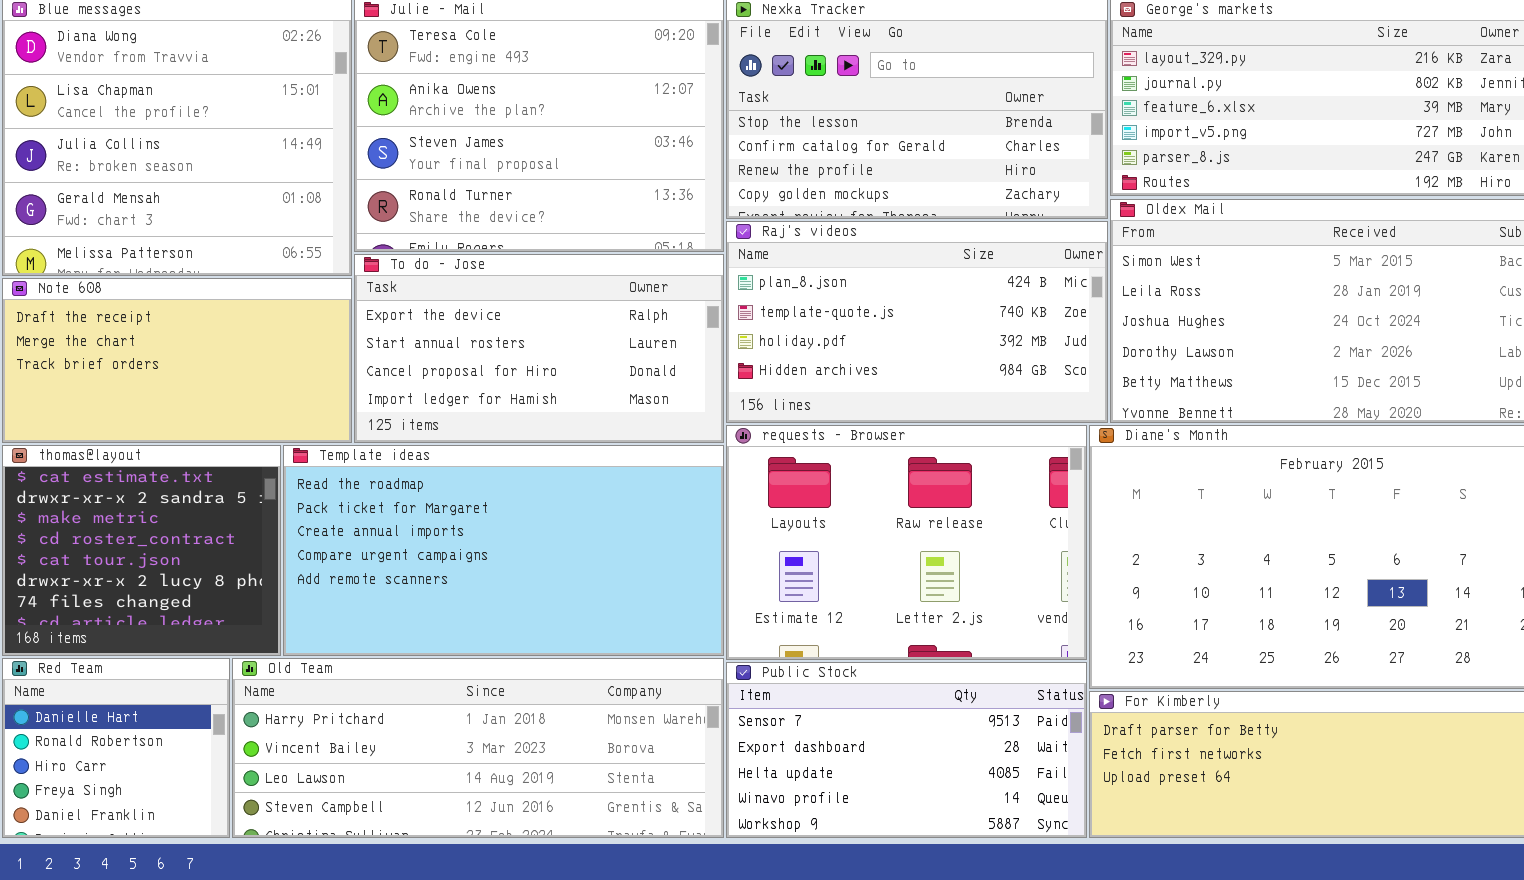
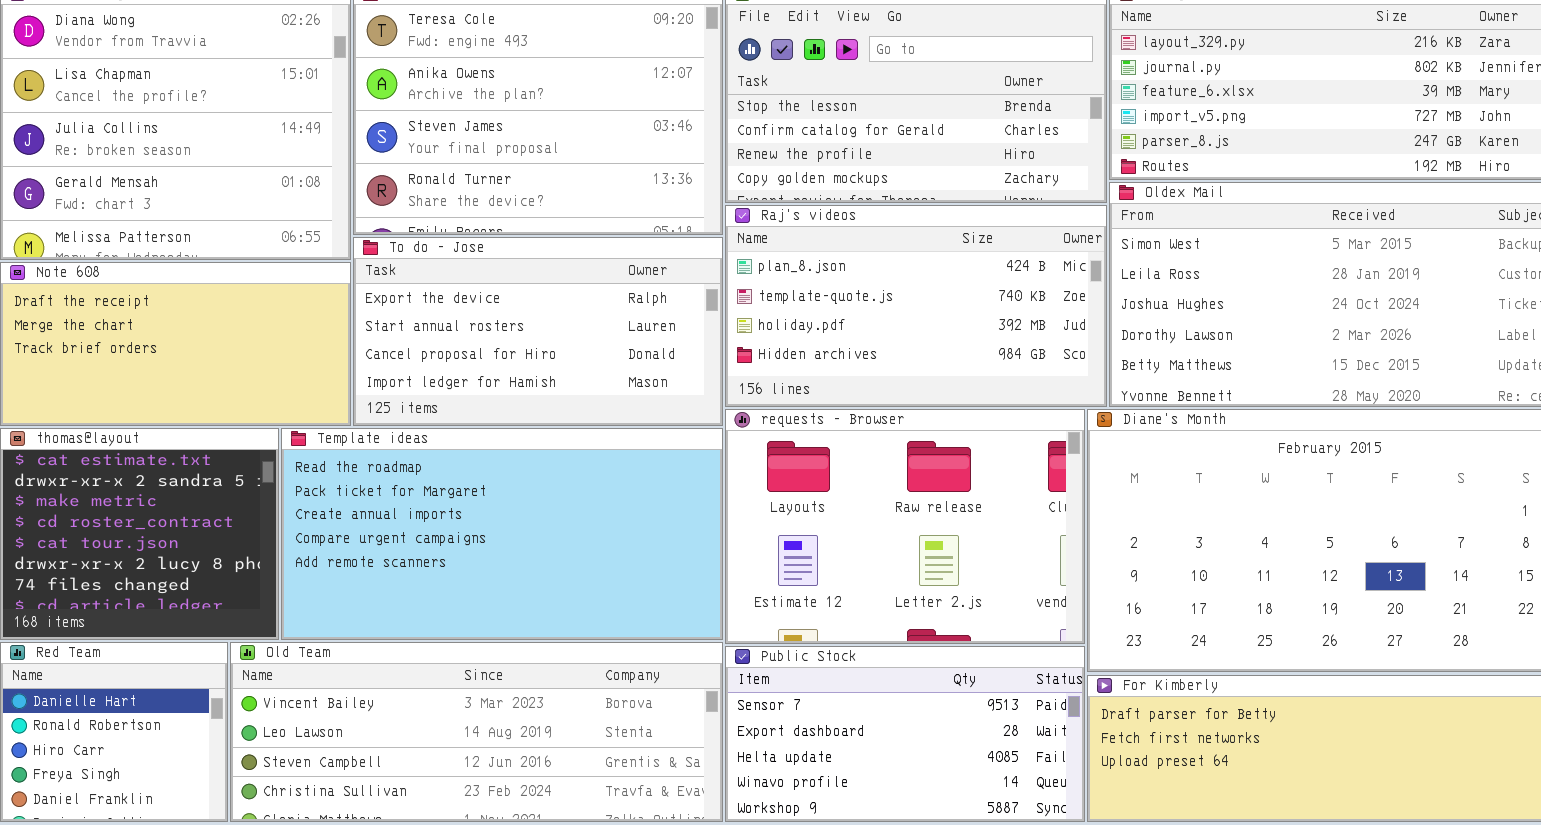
Old Team: [232,658,724,838] -> [230,642,723,822], scrolled down 1 row

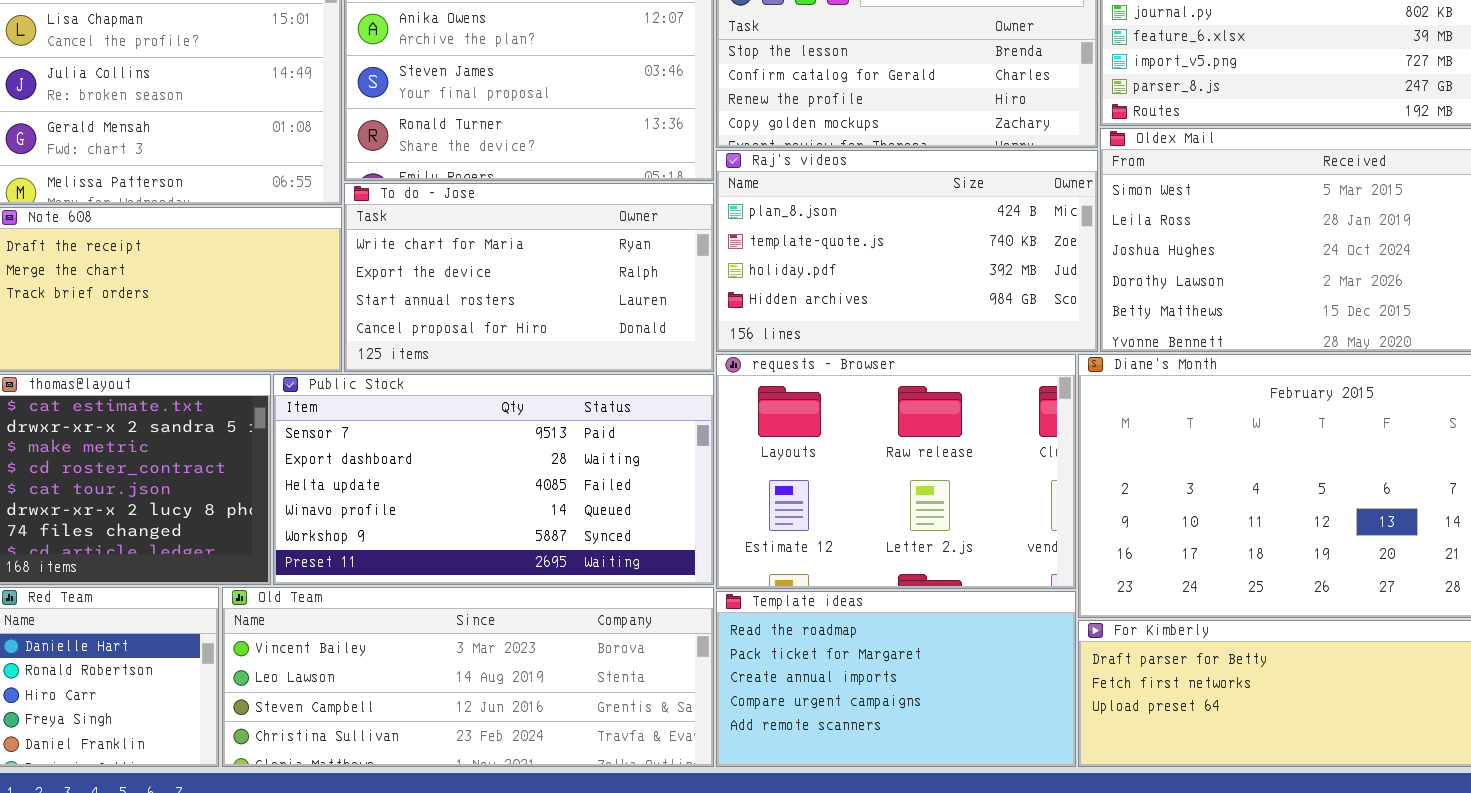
To do - Jose: [353,237,723,426] -> [344,183,714,372], scrolled up 1 row
Template ideas: [281,428,723,640] -> [716,591,1076,767], moved, resized
Public Stock: [725,646,1085,822] -> [273,374,714,585], moved, resized

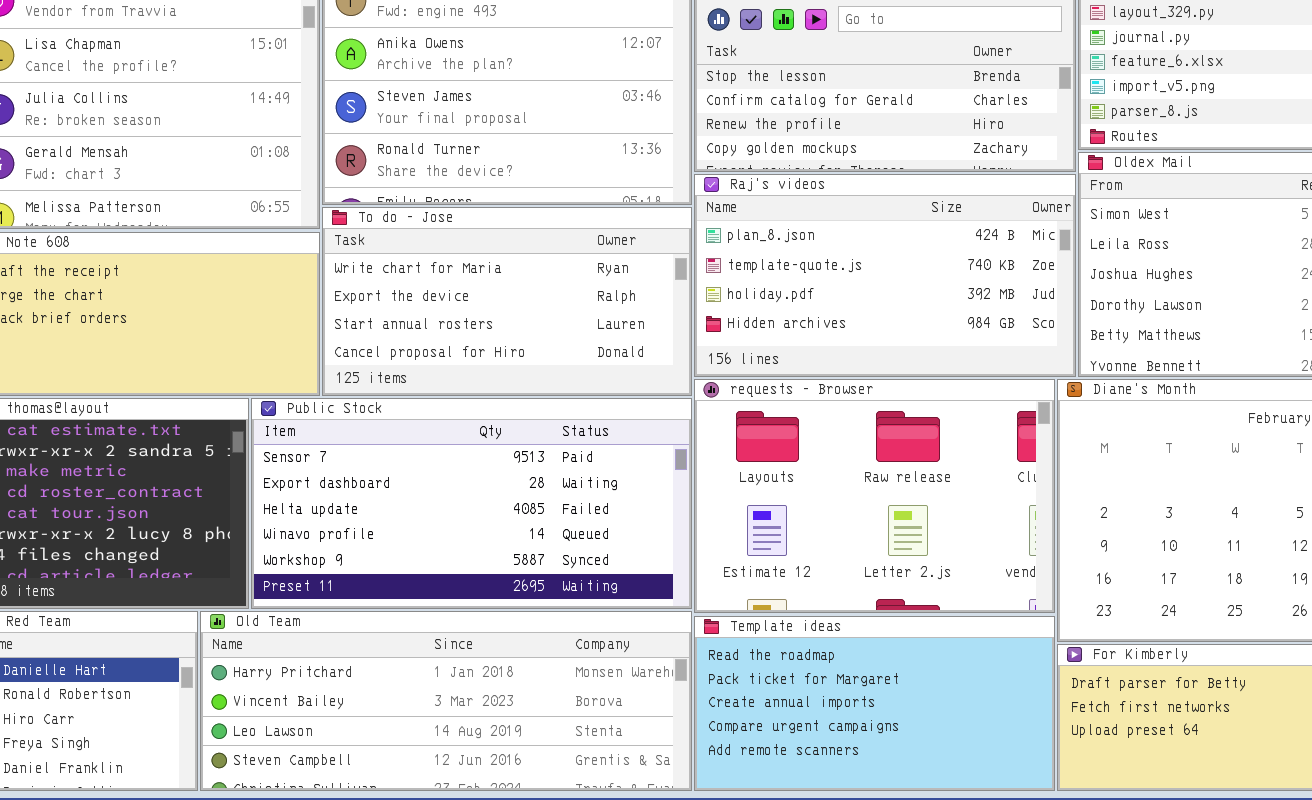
Old Team: [222,587,714,767] -> [200,611,692,791], scrolled up 1 row

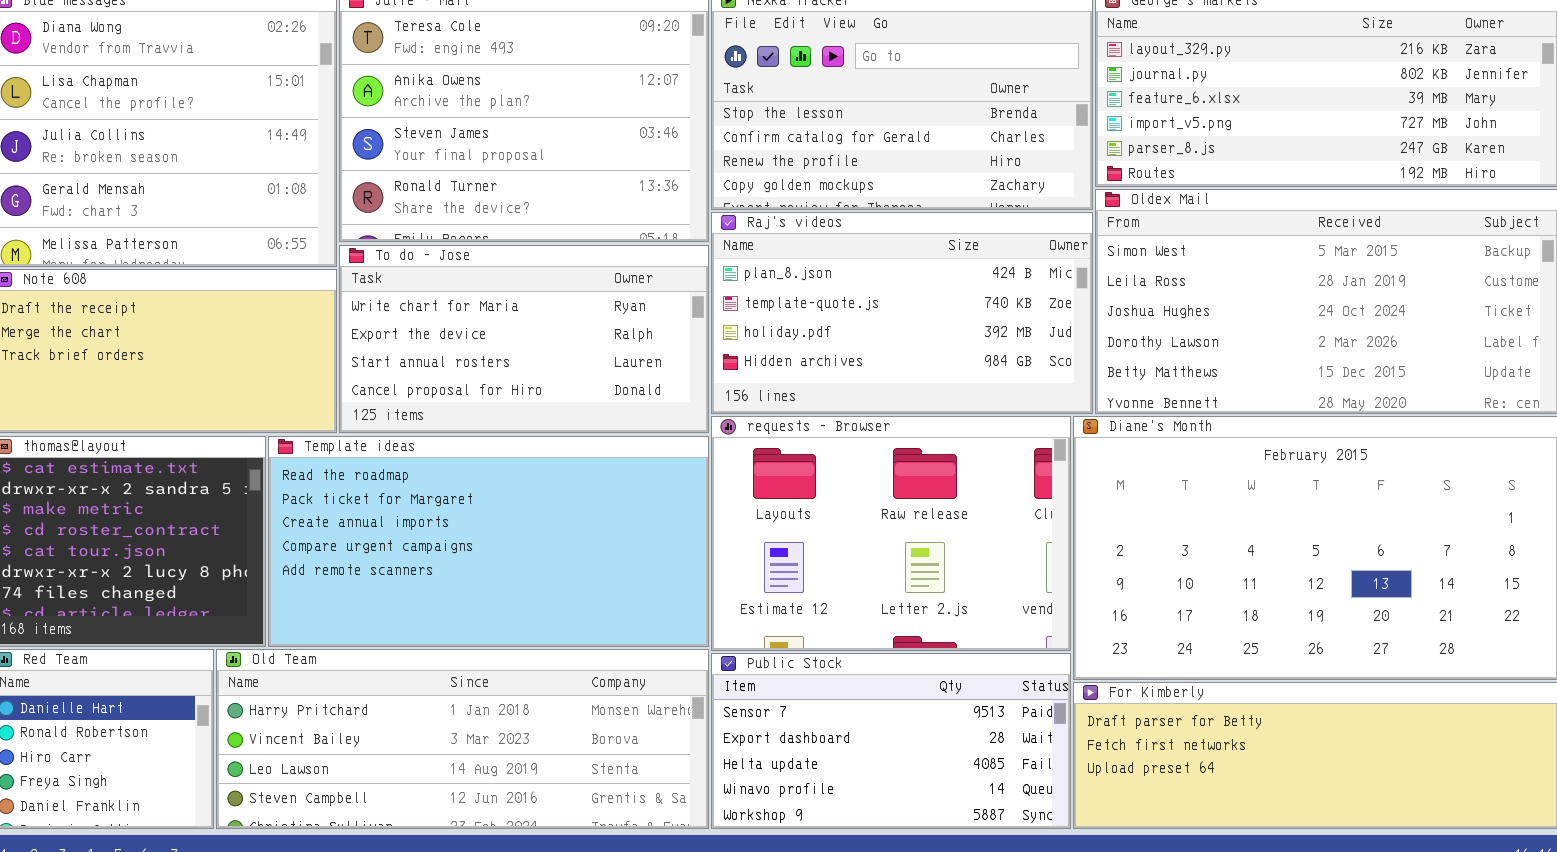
Public Stock: [251,398,692,609] -> [711,653,1071,829], moved, resized
Template ideas: [694,616,1055,791] -> [268,436,709,647], moved, resized

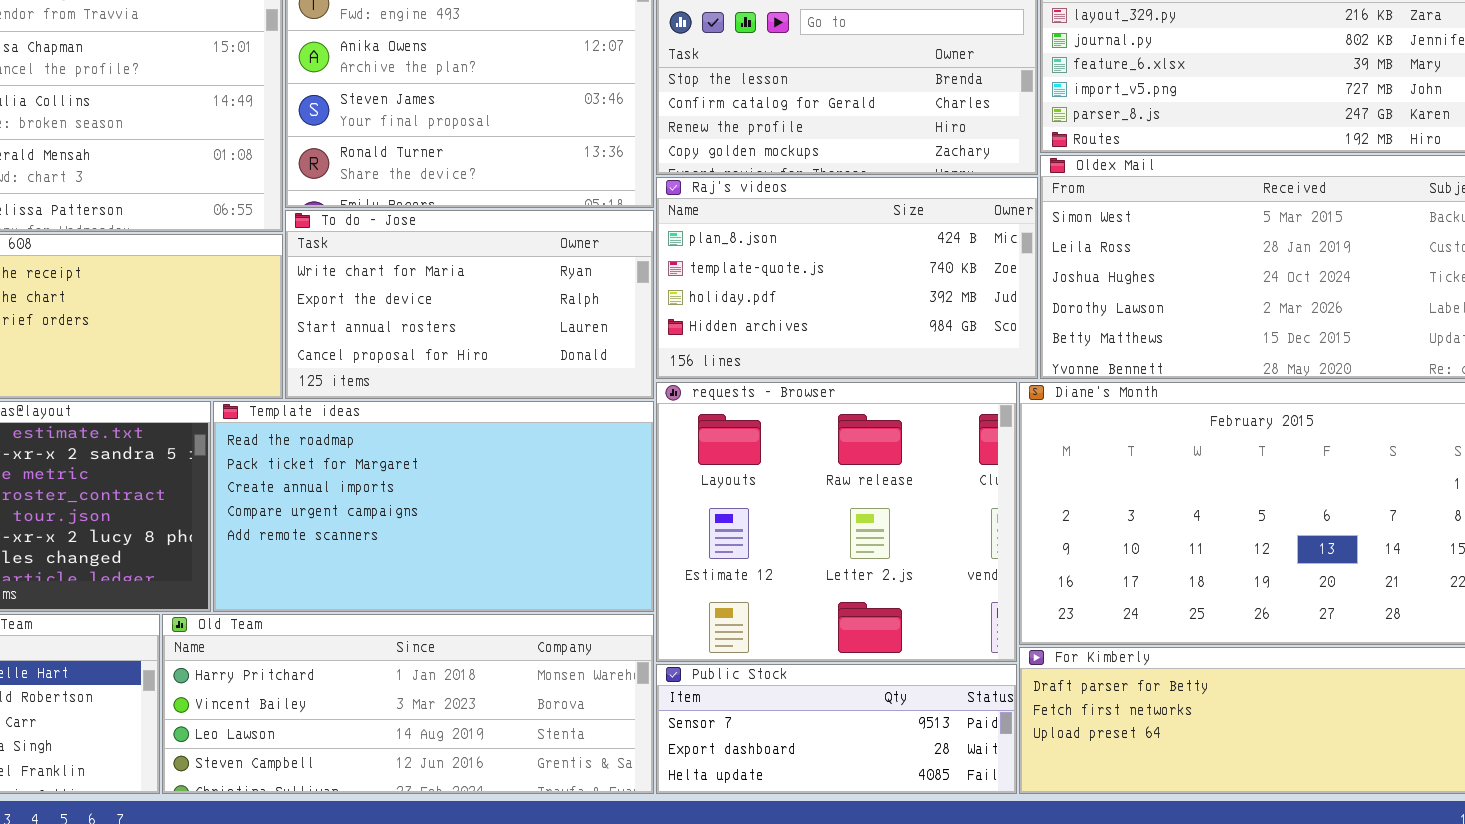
requests - Browser: [711,416,1071,651] -> [656,382,1017,662], resized
Public Stock: [711,653,1071,829] -> [656,664,1017,794], resized

